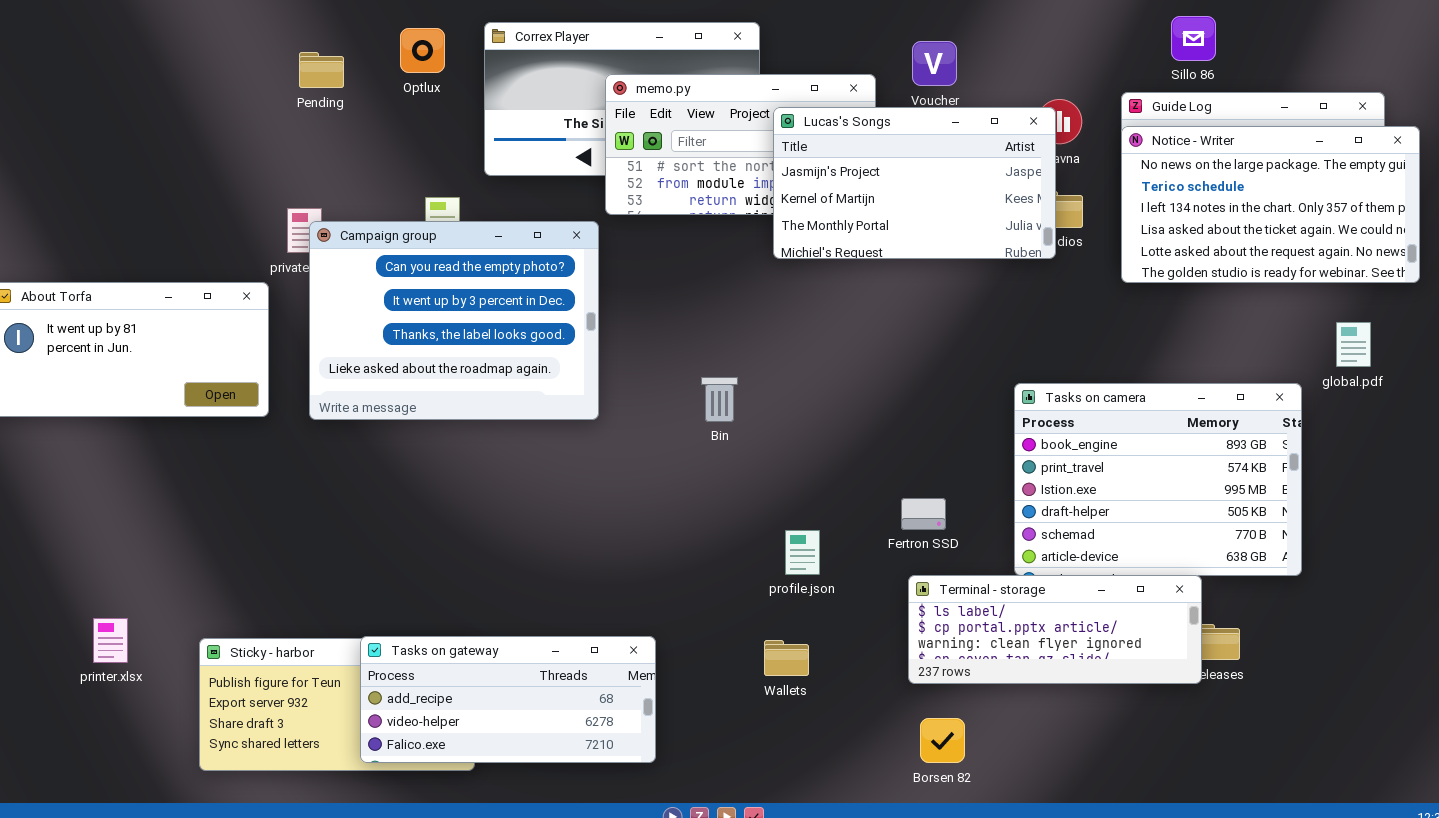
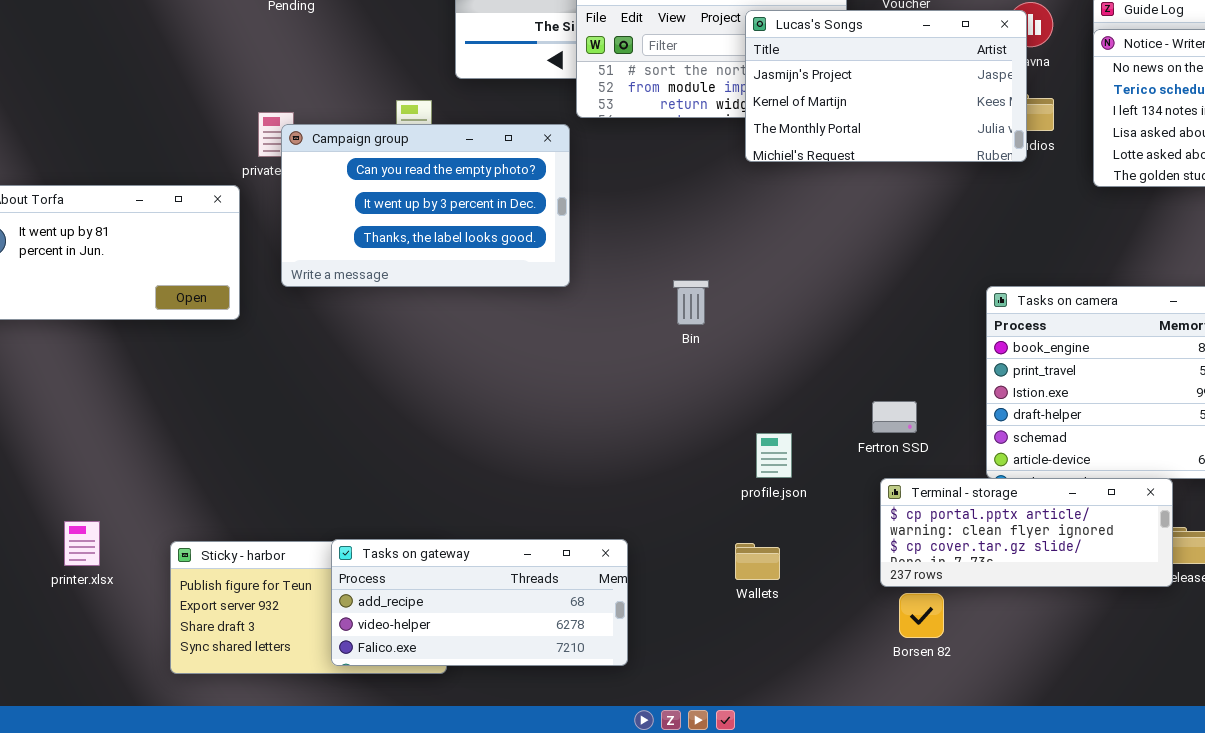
Campaign group: [309,221,599,420] -> [281,124,570,287], resized
Terminal - storage: [908,575,1202,684] -> [880,478,1173,587], scrolled down 1 row
Borsen 82: [920,718,965,763] -> [899,593,944,638], moved

